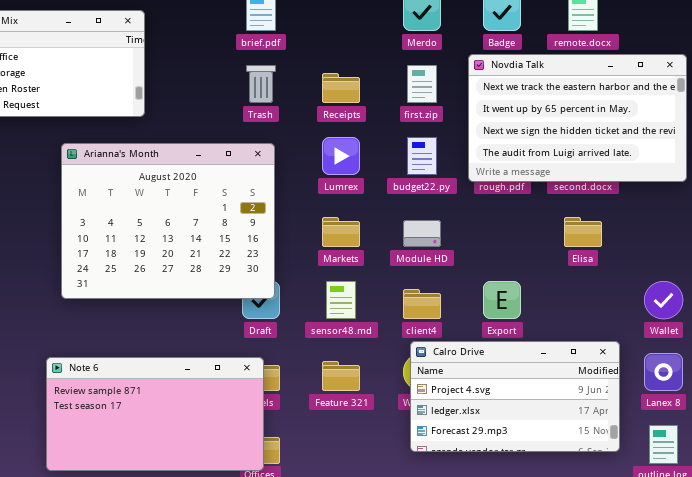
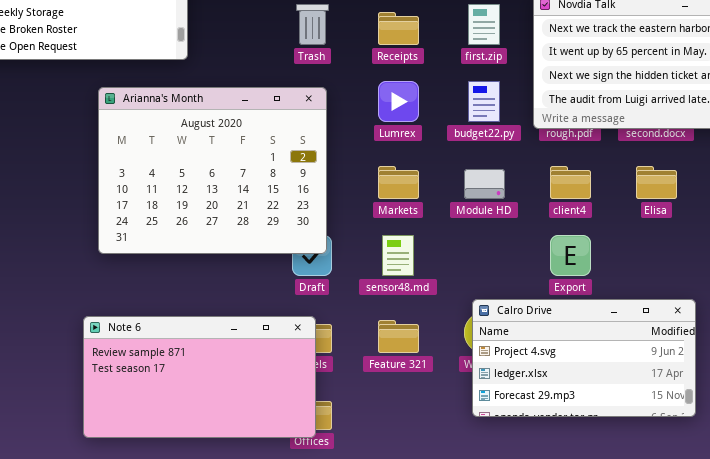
client4: [403,289,441,319] -> [550,166,591,199], moved

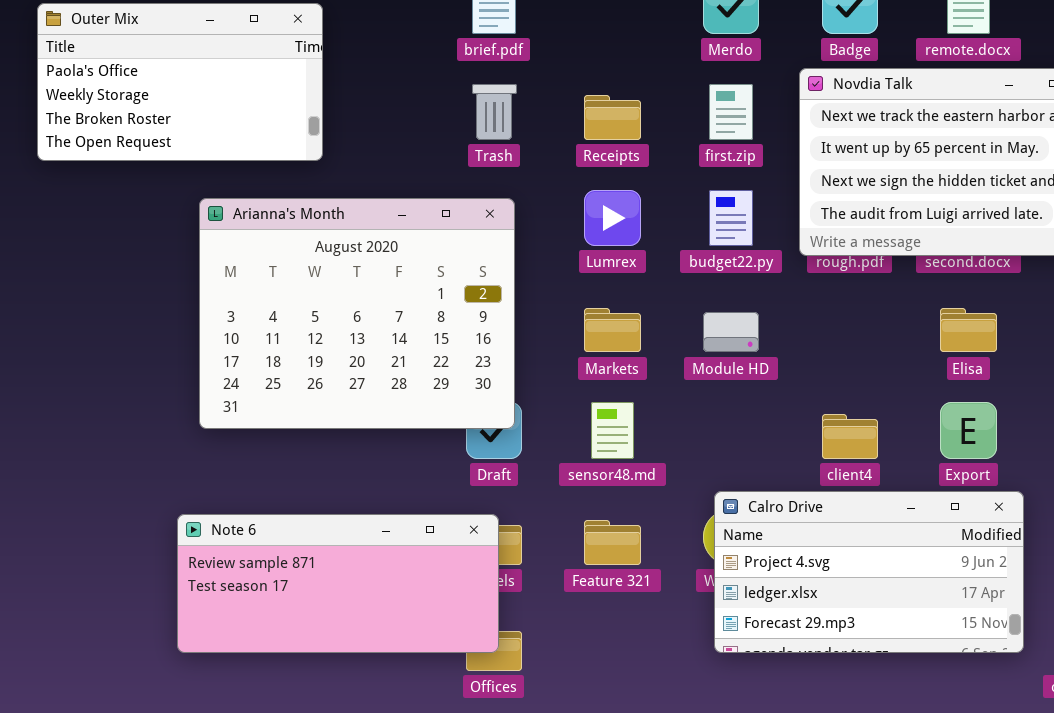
client4: [550,166,591,199] -> [822,414,878,459], moved
Export: [550,235,591,276] -> [940,402,997,459], moved
Note 6: [83,316,316,438] -> [177,514,499,653], resized

